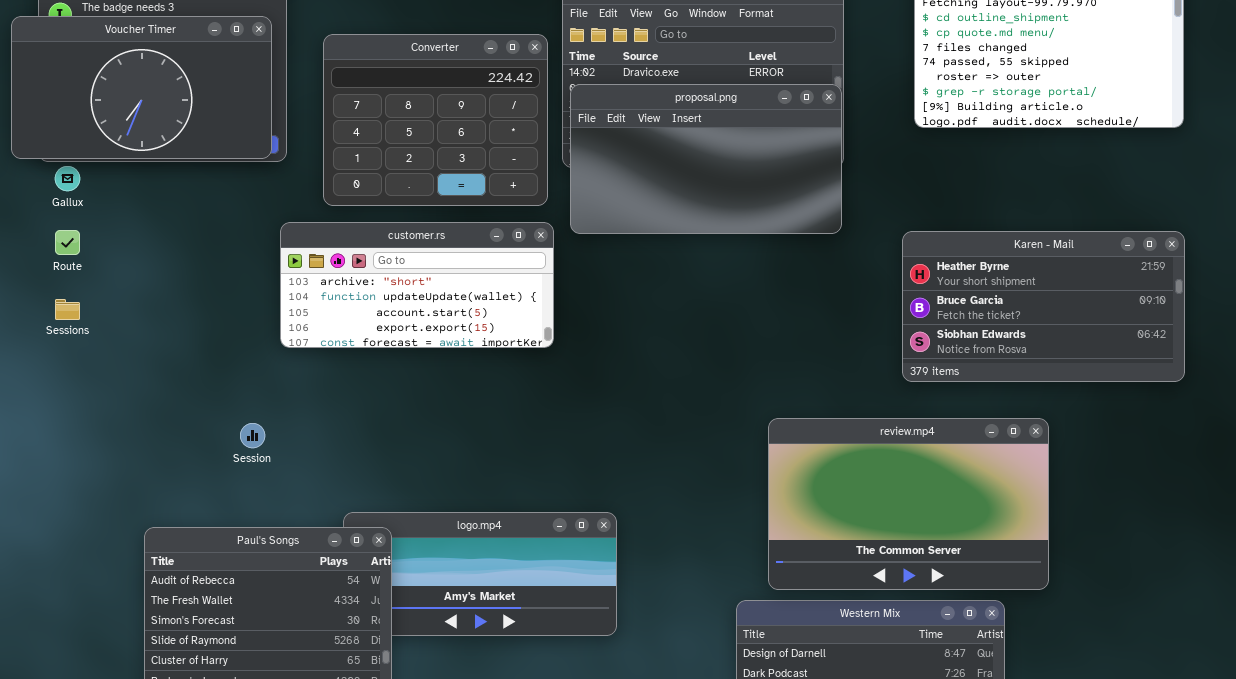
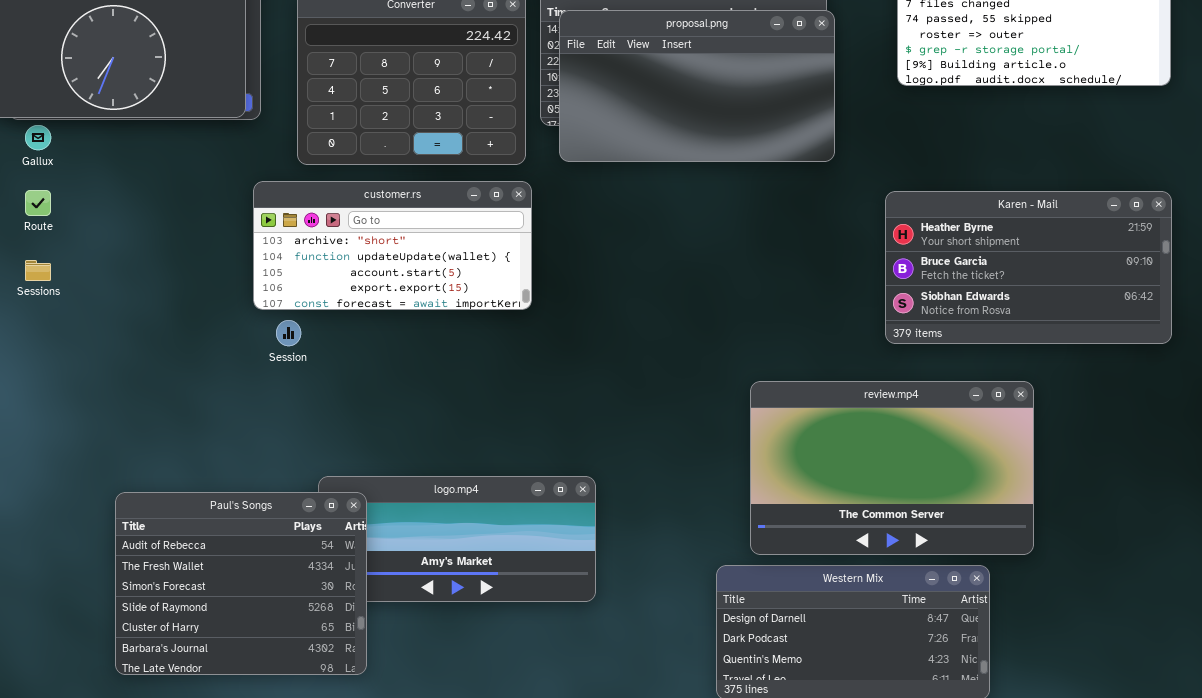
proposal.png: [570,84,842,234] -> [559,10,835,162], moved
Session: [240,423,265,448] -> [276,320,301,346], moved

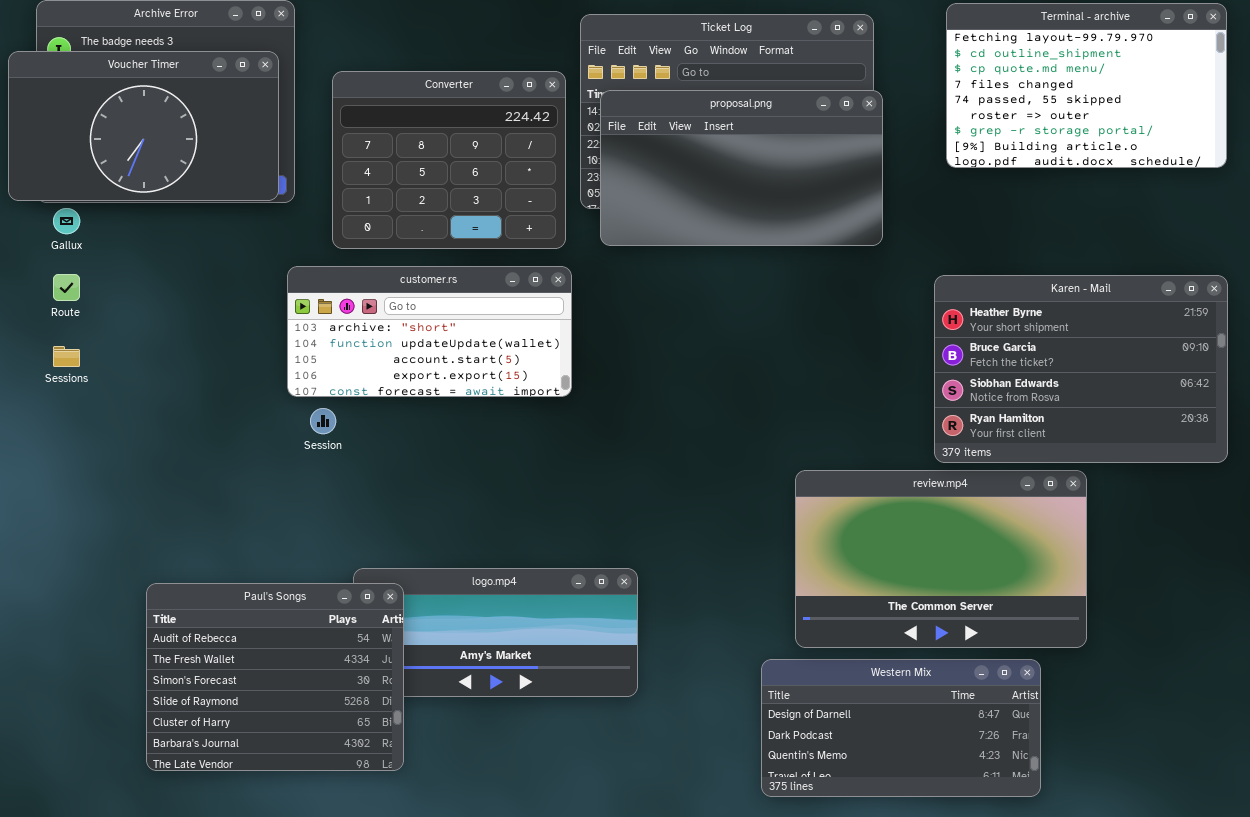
Karen - Mail: [885,191,1172,344] -> [934,275,1228,463], resized

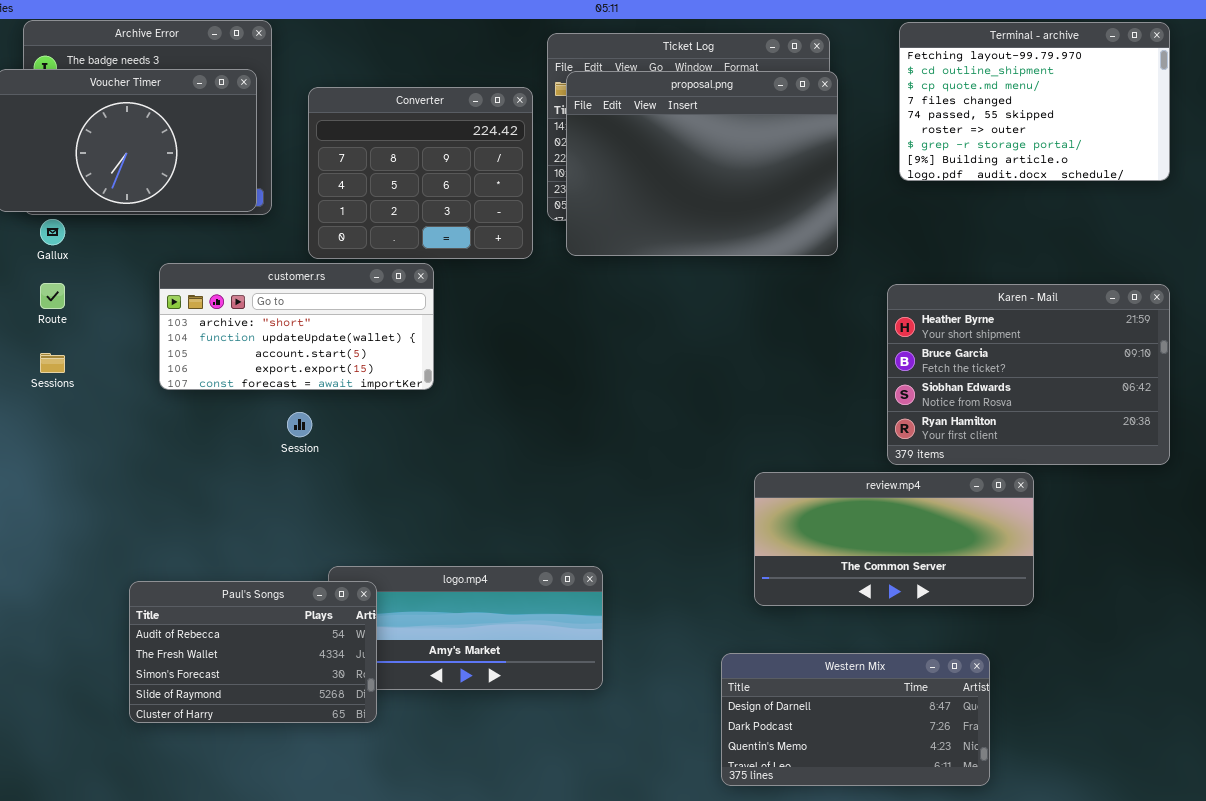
proposal.png: [600,90,883,246] -> [566,71,838,256], resized
customer.rs: [287,266,572,397] -> [159,263,434,390], moved
review.mp4: [795,470,1087,648] -> [754,472,1034,606], resized
Paul's Songs: [146,583,404,771] -> [129,581,377,723], resized

